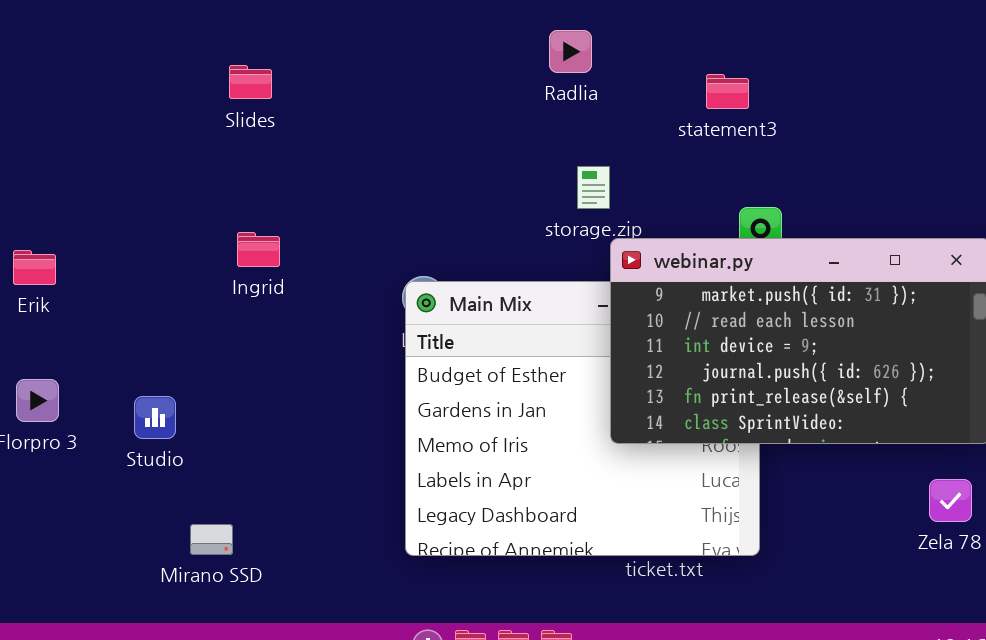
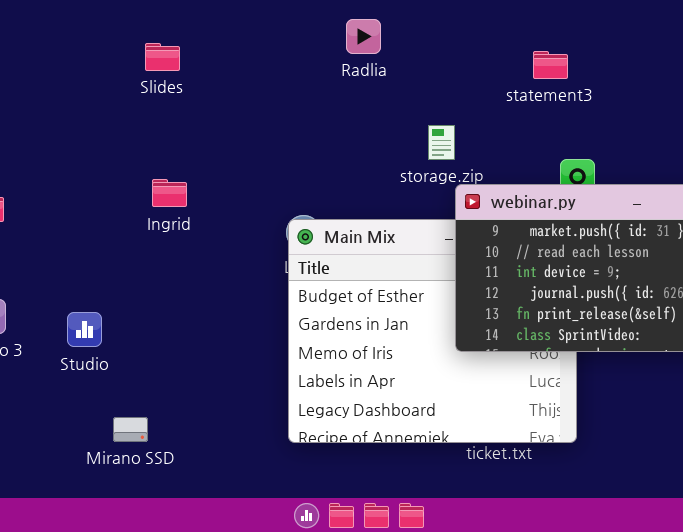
Radlia: [549,30,592,73] -> [346,19,381,54], moved

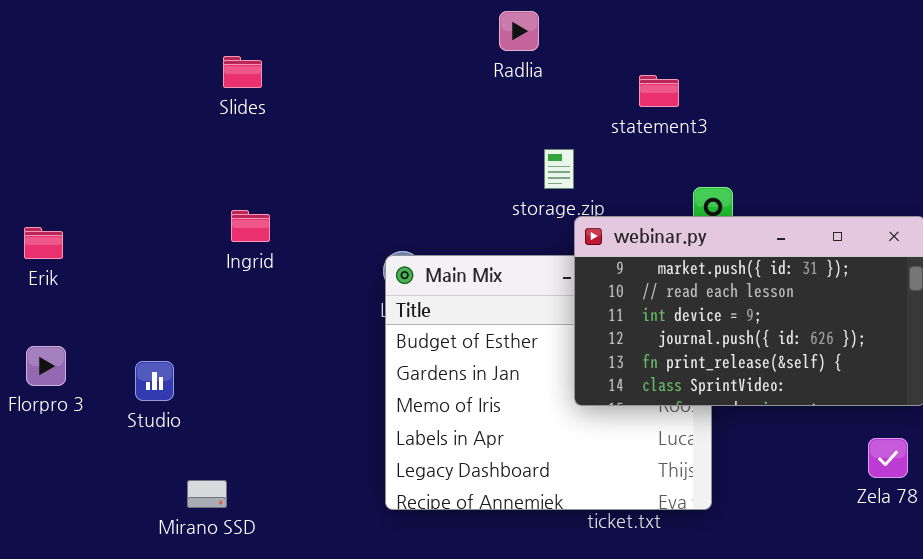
Radlia: [346,19,381,54] -> [499,11,539,51], moved
statement3: [533,51,568,79] -> [639,75,679,107], moved

